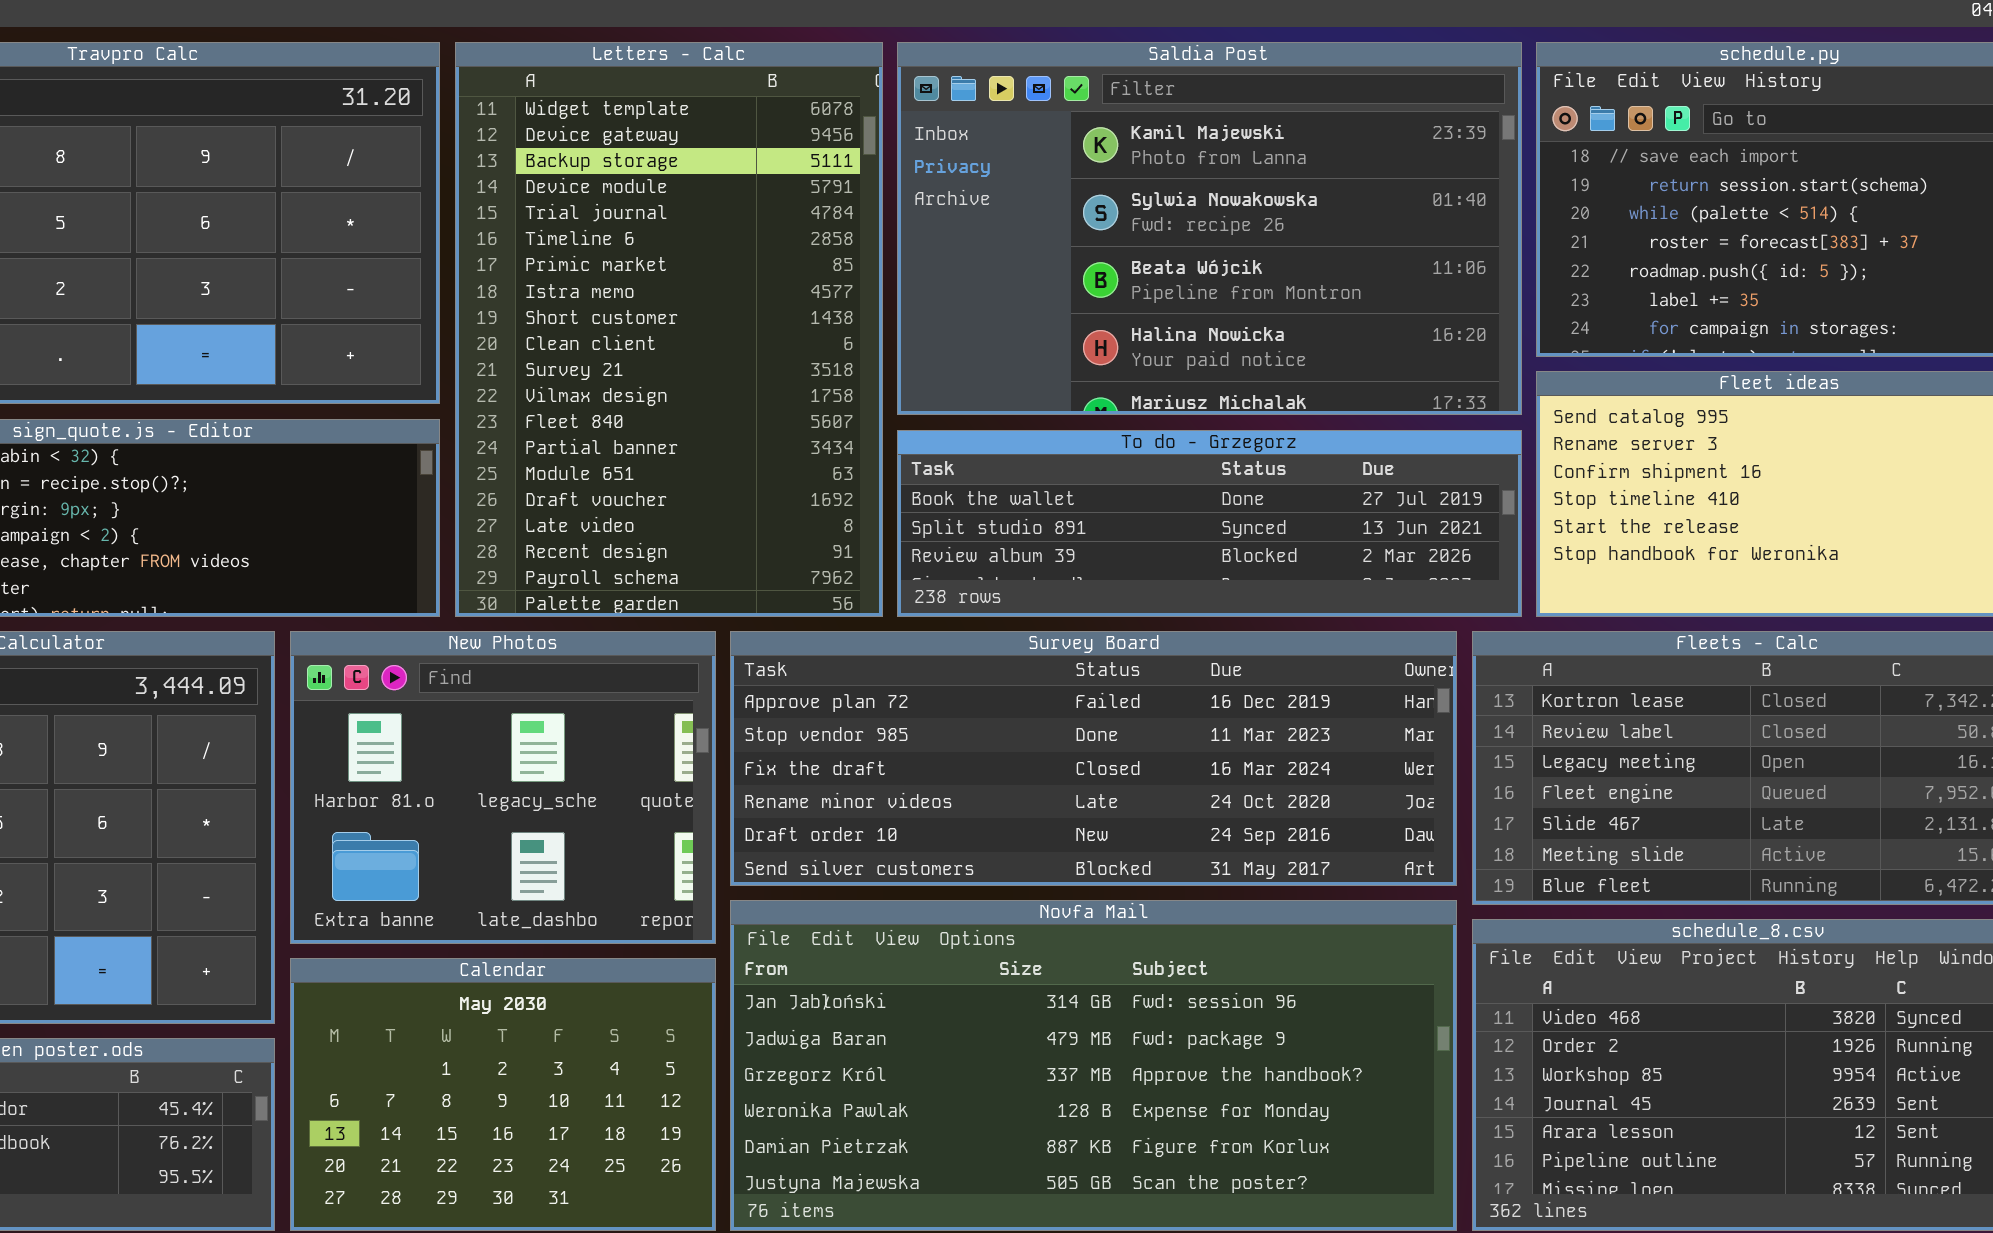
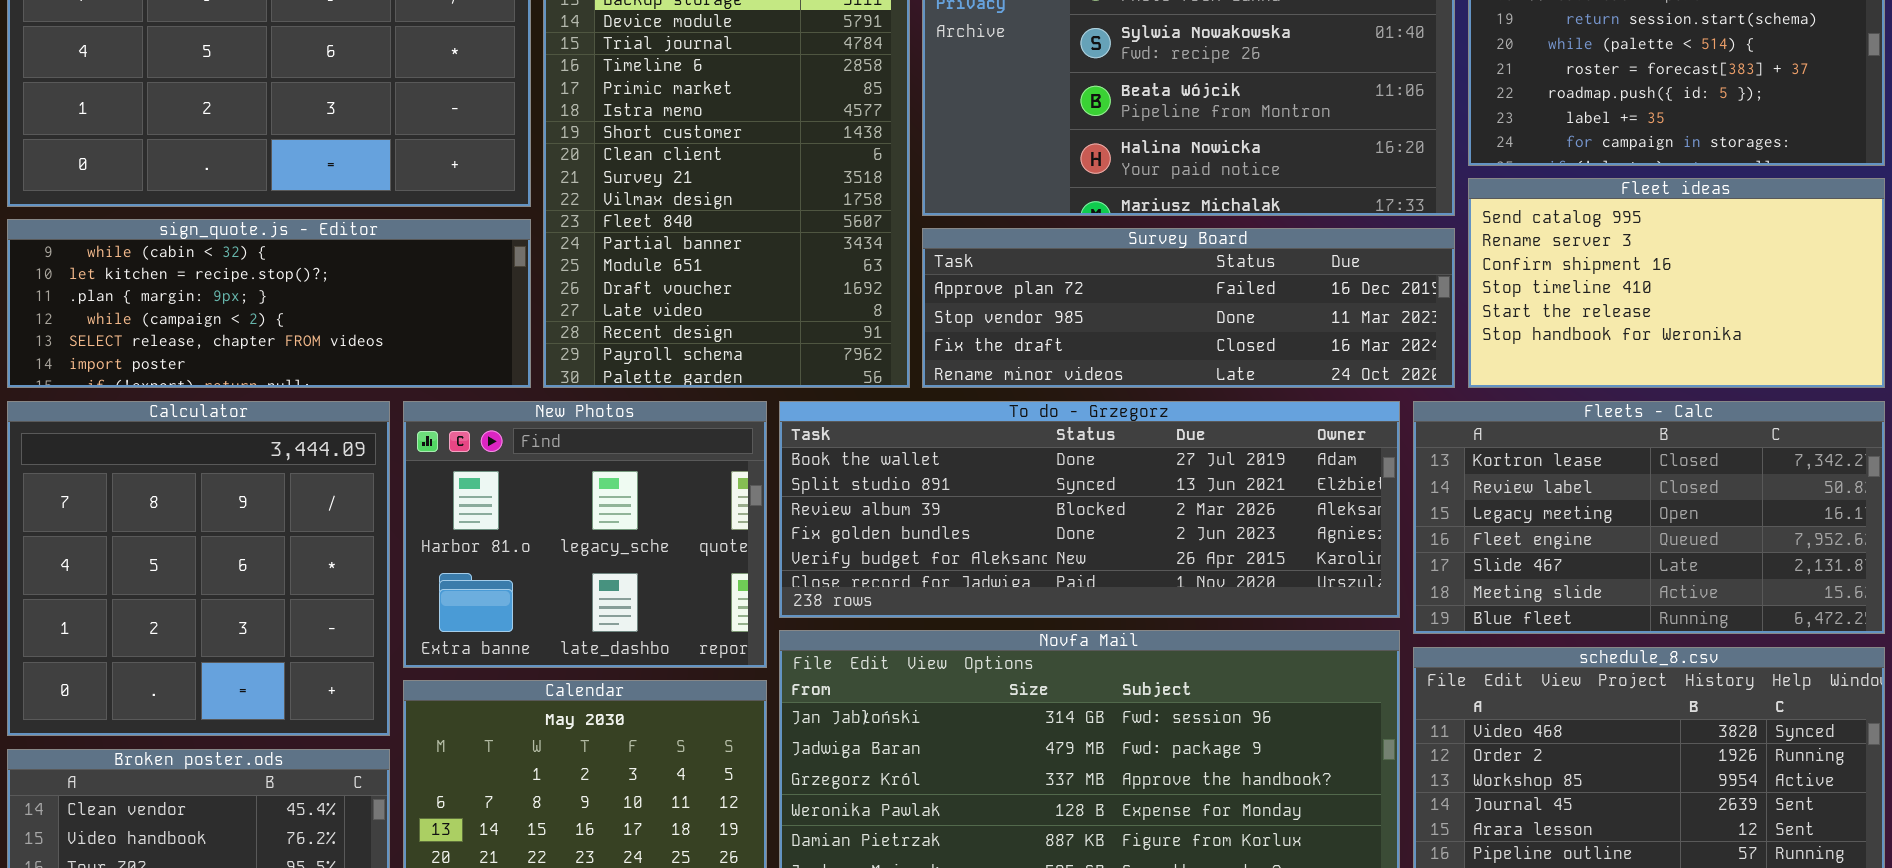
To do - Grzegorz: [897,430,1522,617] -> [779,401,1400,618], moved, resized
Survey Board: [730,631,1457,886] -> [922,228,1455,388], moved, resized

